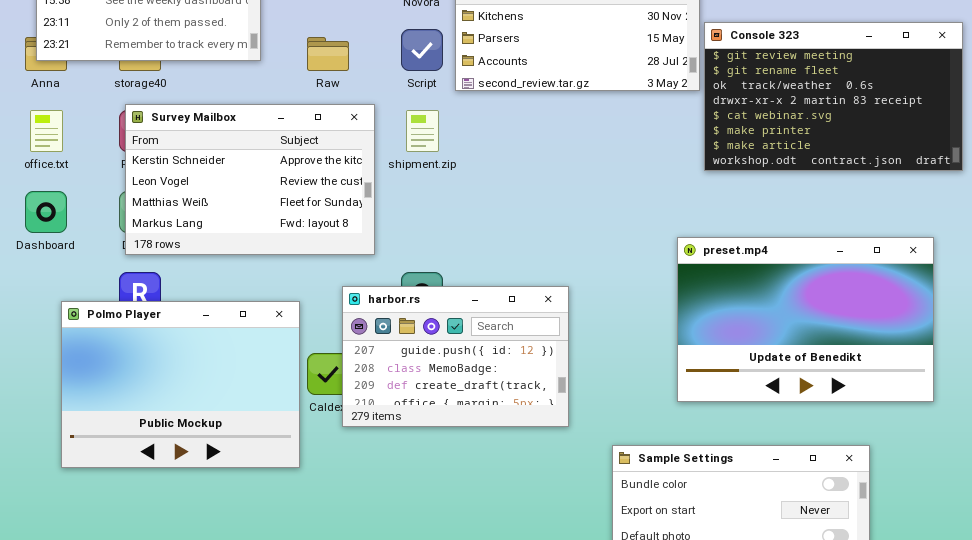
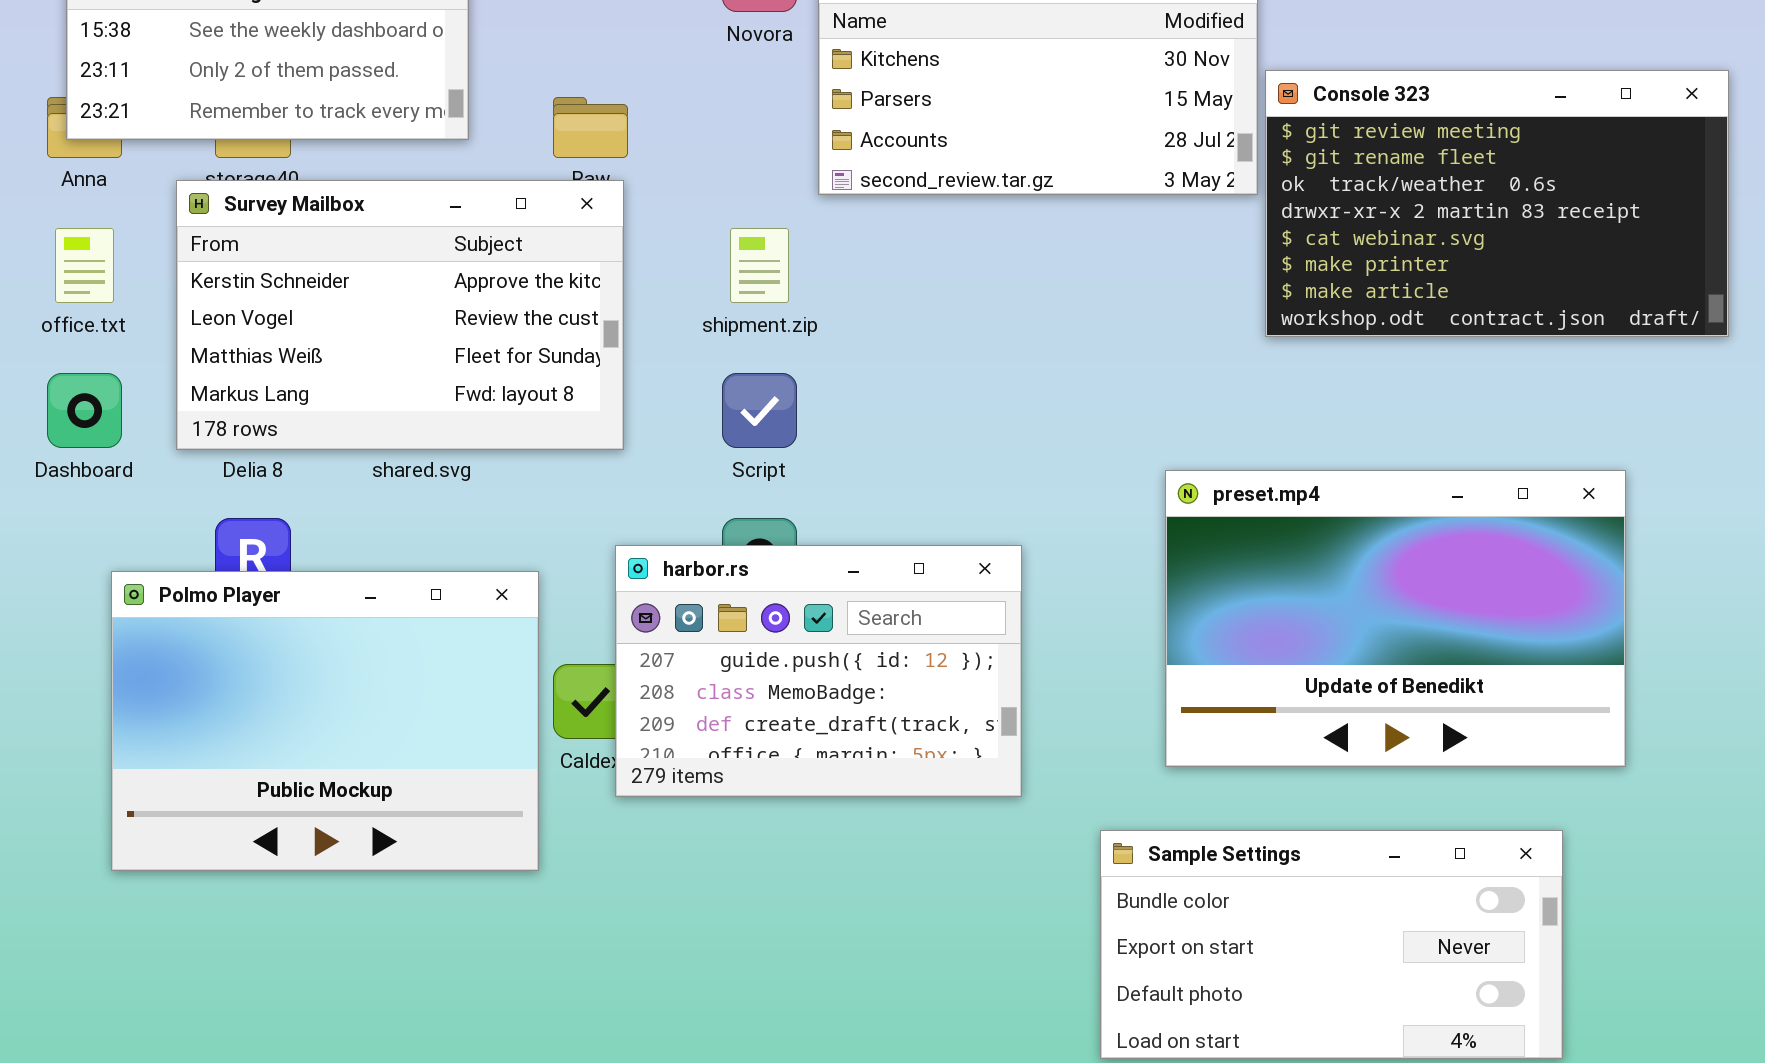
Script: [401,29,443,71] -> [722,373,797,448], moved
Survey Mailbox: [125,104,375,255] -> [176,180,624,450], moved
preset.mp4: [677,237,934,402] -> [1165,470,1626,767], moved

